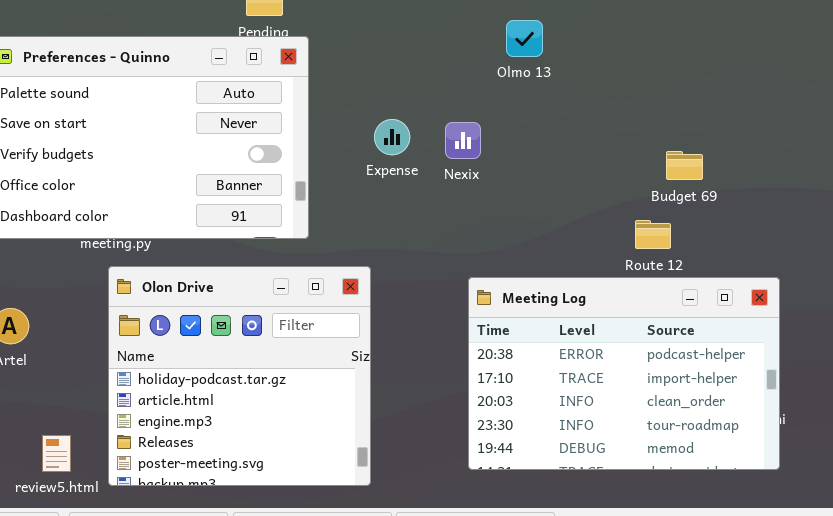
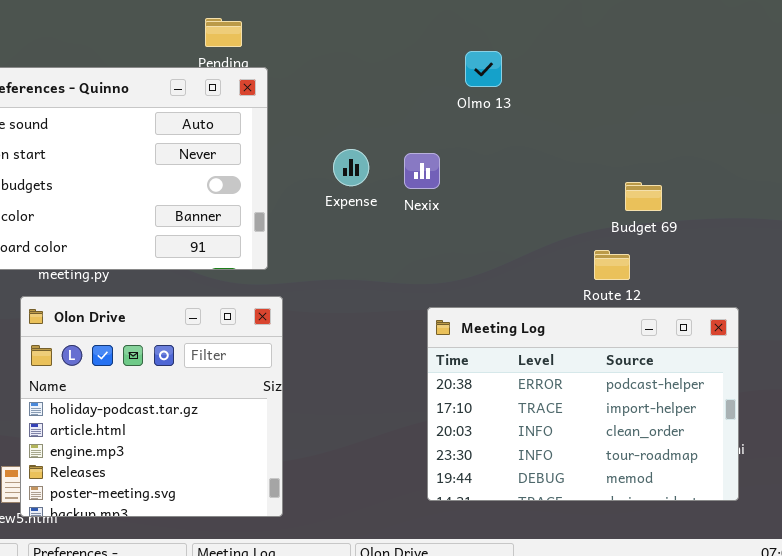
Olon Drive: [108,266,371,486] -> [20,296,283,517], moved

